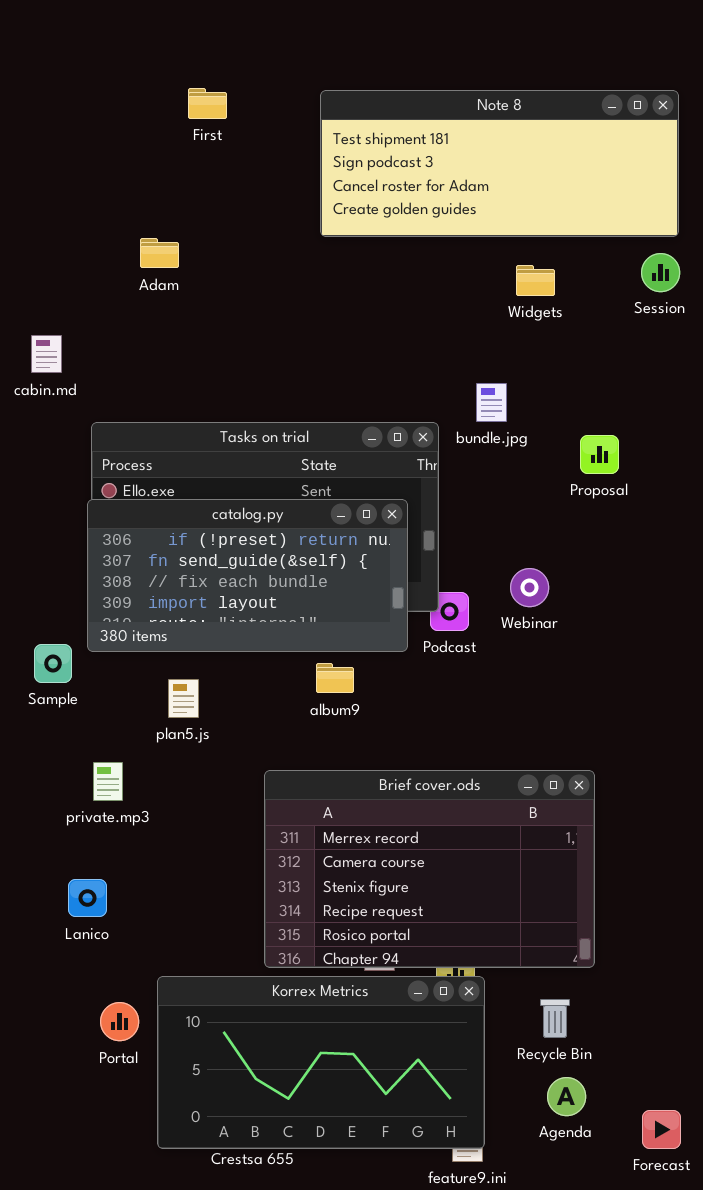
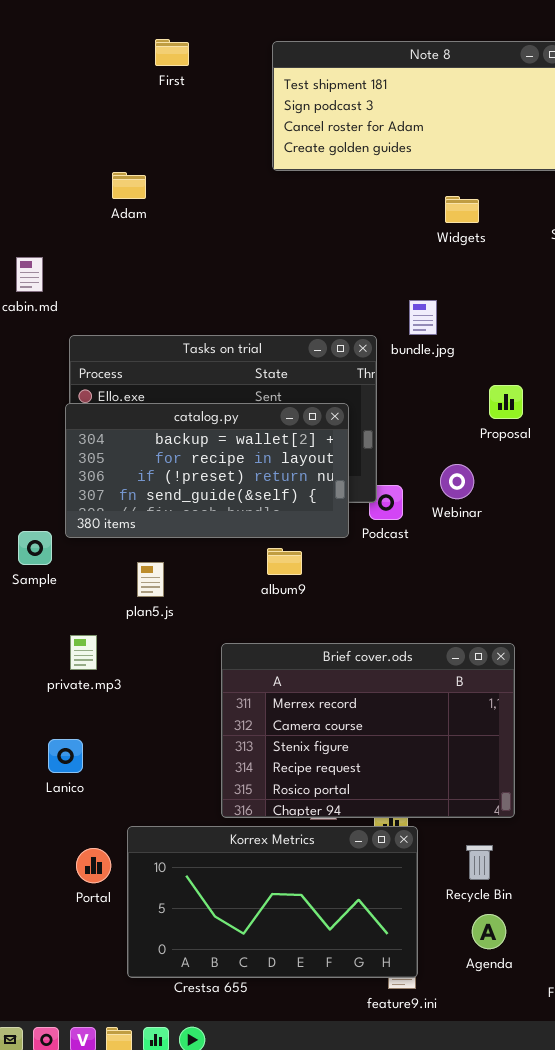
Proposal: [580,435,619,474] -> [489,385,523,419], moved
catalog.py: [87,499,408,652] -> [65,403,349,538], scrolled up 2 rows

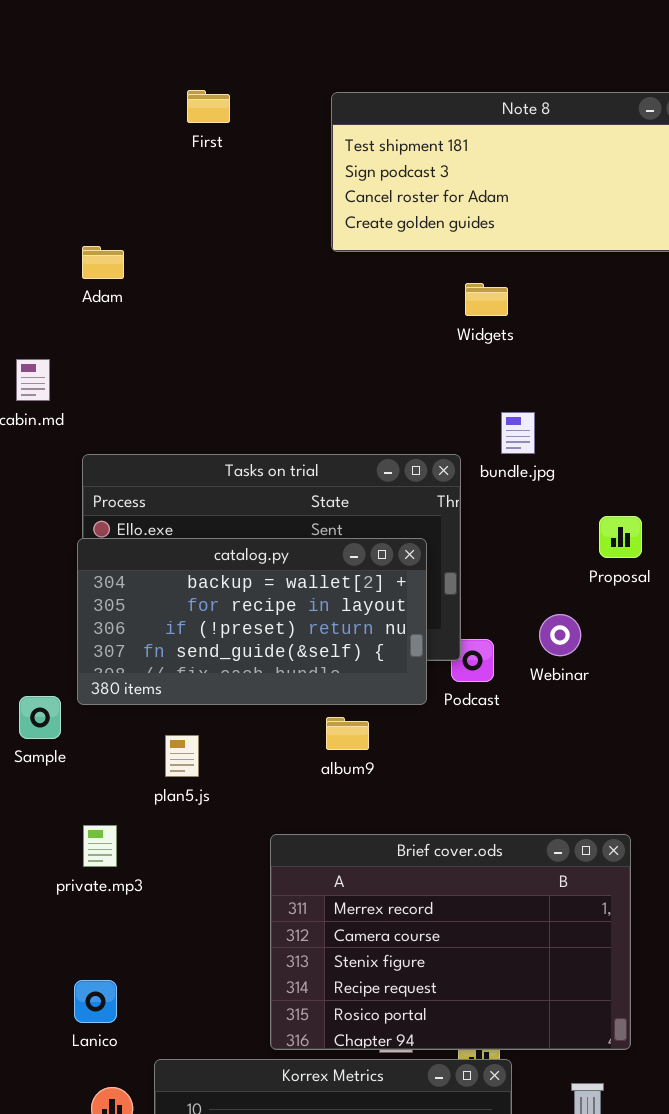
Adam: [112,172,146,199] -> [82,246,124,279], moved
Widgets: [445,196,479,223] -> [465,283,508,316], moved
Lanico: [48,739,83,773] -> [74,980,117,1023], moved

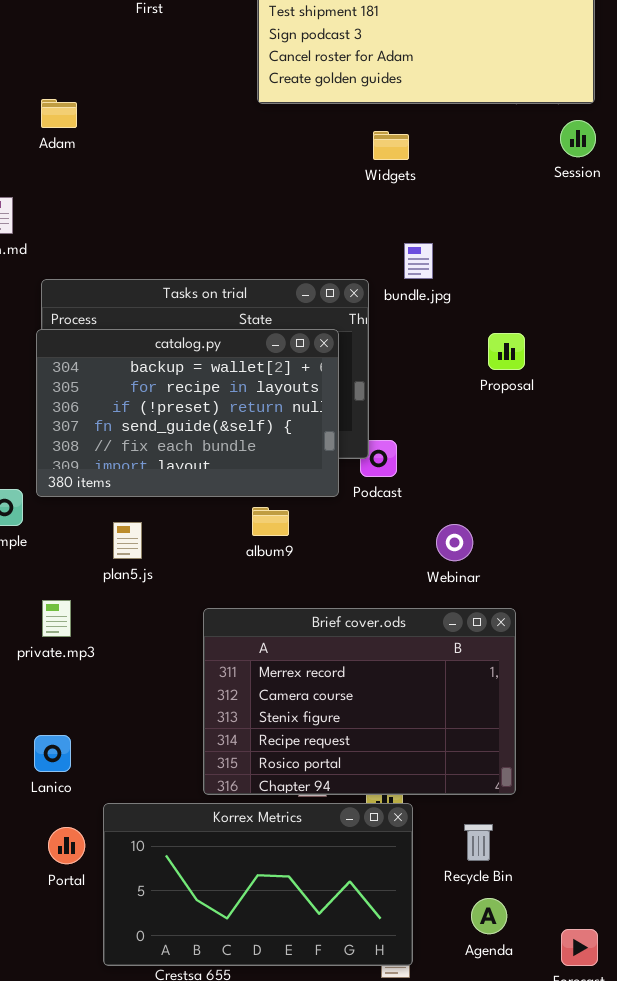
catalog.py: [77,538,427,705] -> [36,329,339,497], resized
Webinar: [539,614,581,656] -> [436,524,473,561], moved

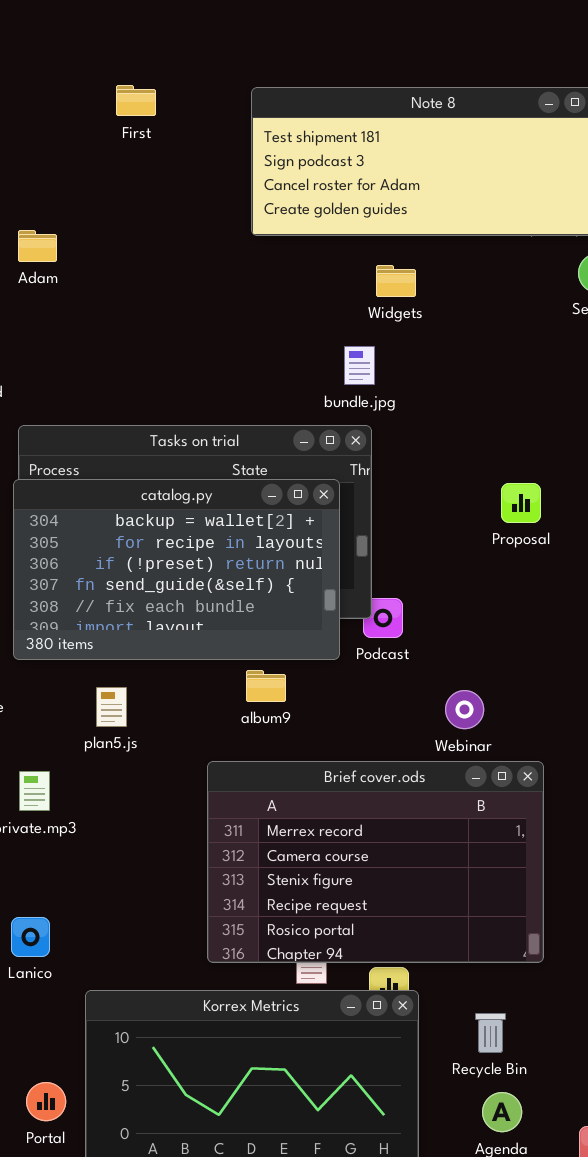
bundle.jpg: [404,243,433,279] -> [344,346,375,385], moved
Brief cover.ods: [203,608,516,795] -> [207,761,544,963], moved
Portal: [48,827,85,864] -> [26,1082,66,1121], moved

